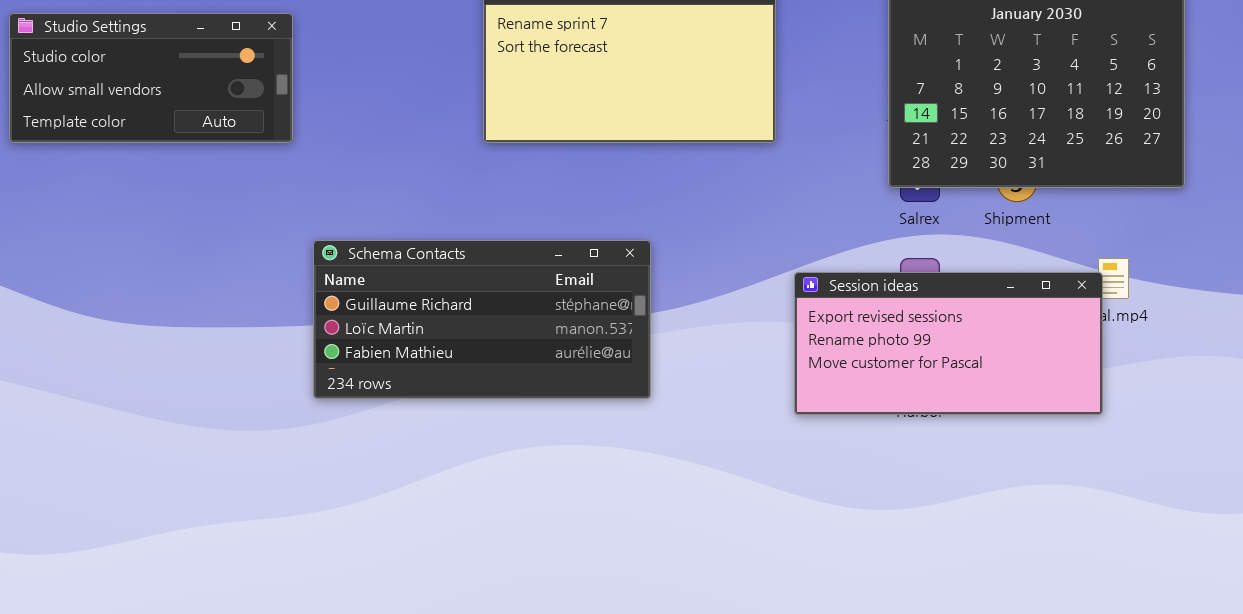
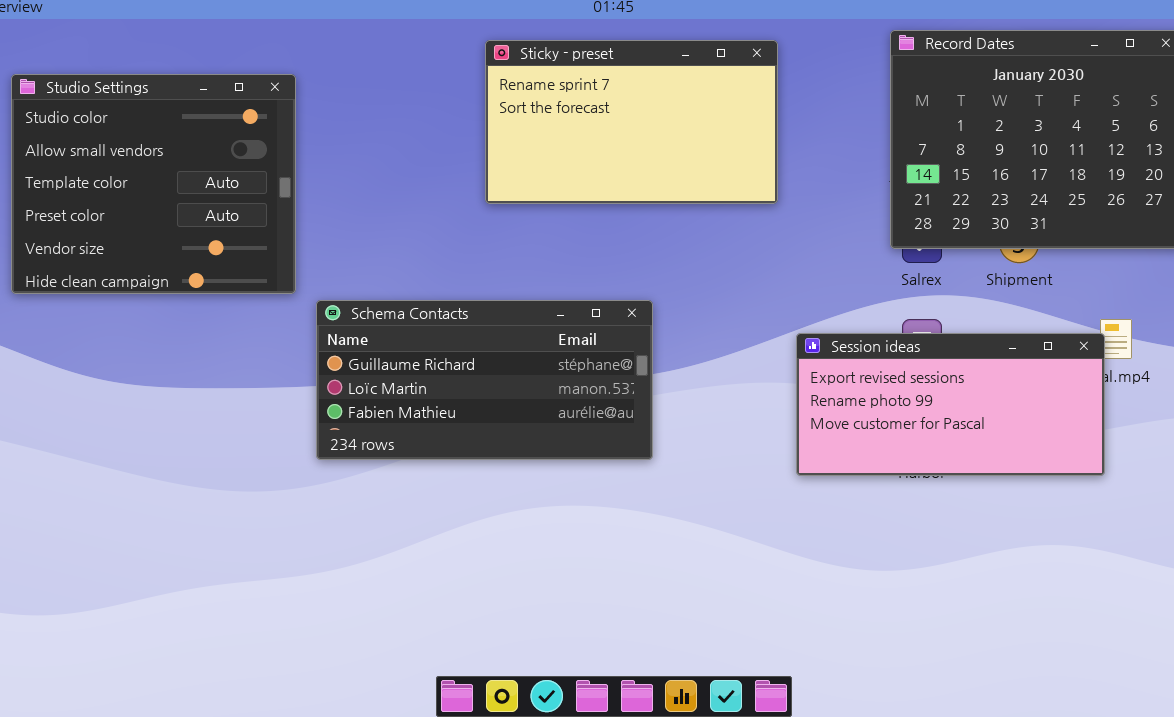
Studio Settings: [9,13,293,143] -> [11,74,296,294], resized

